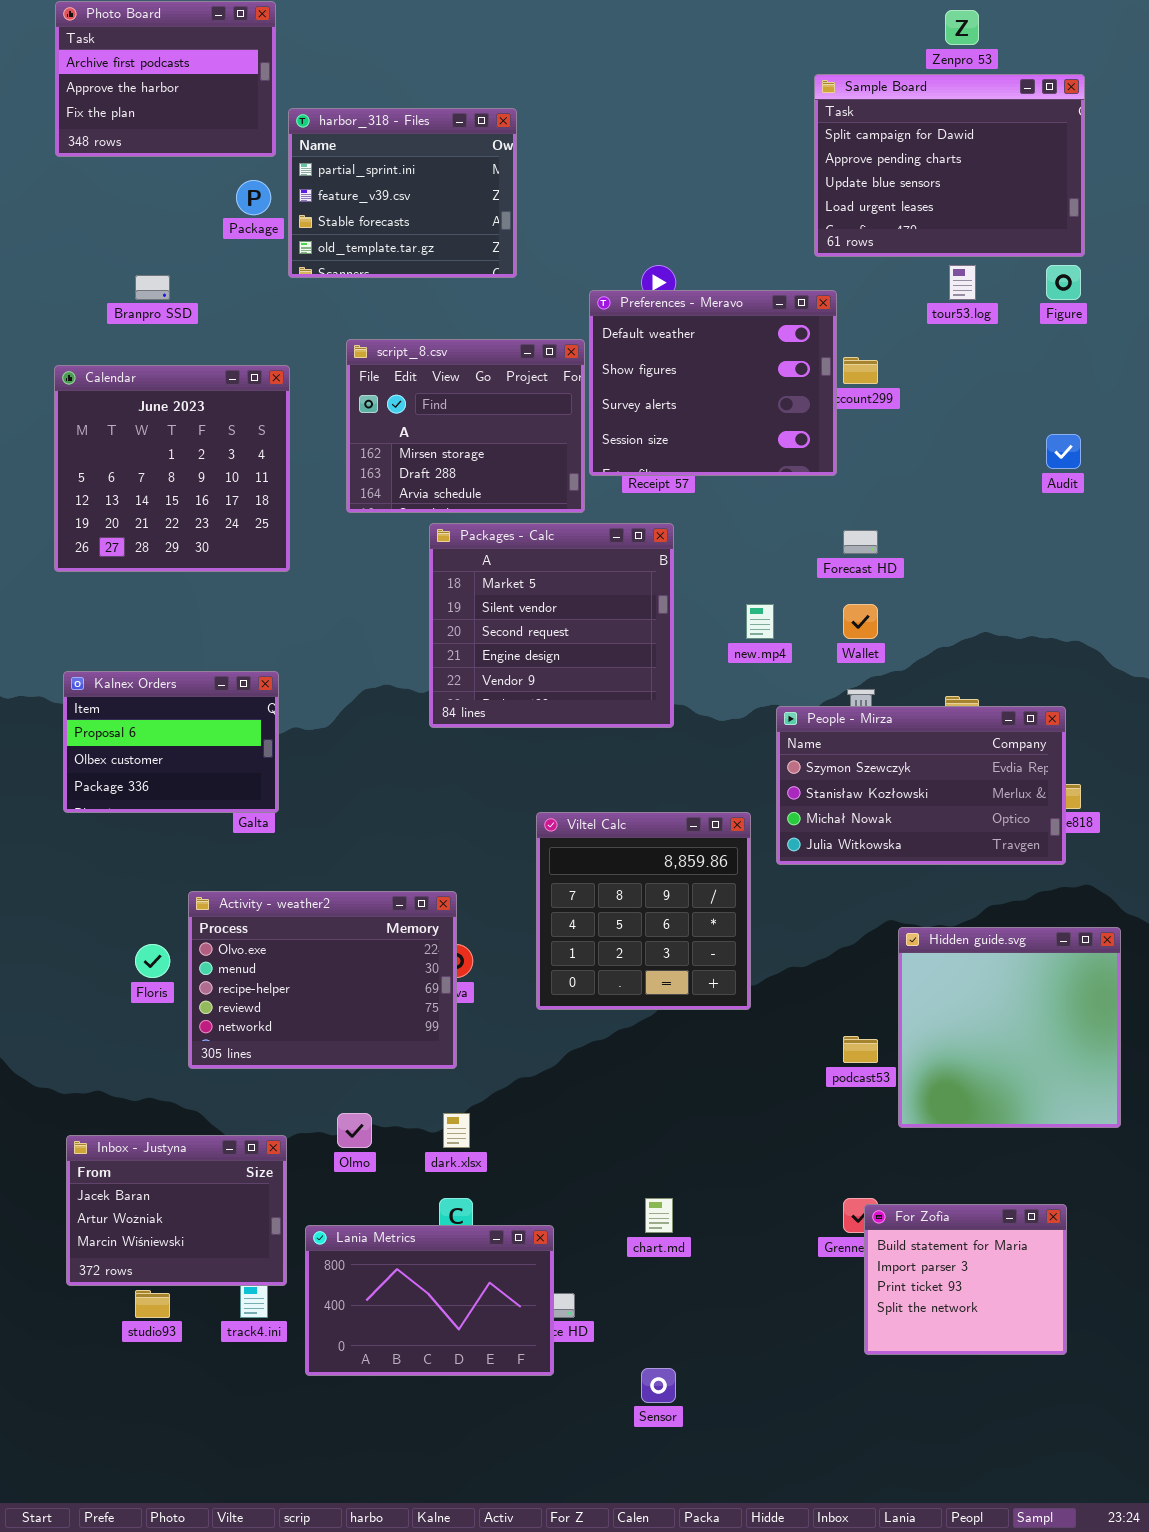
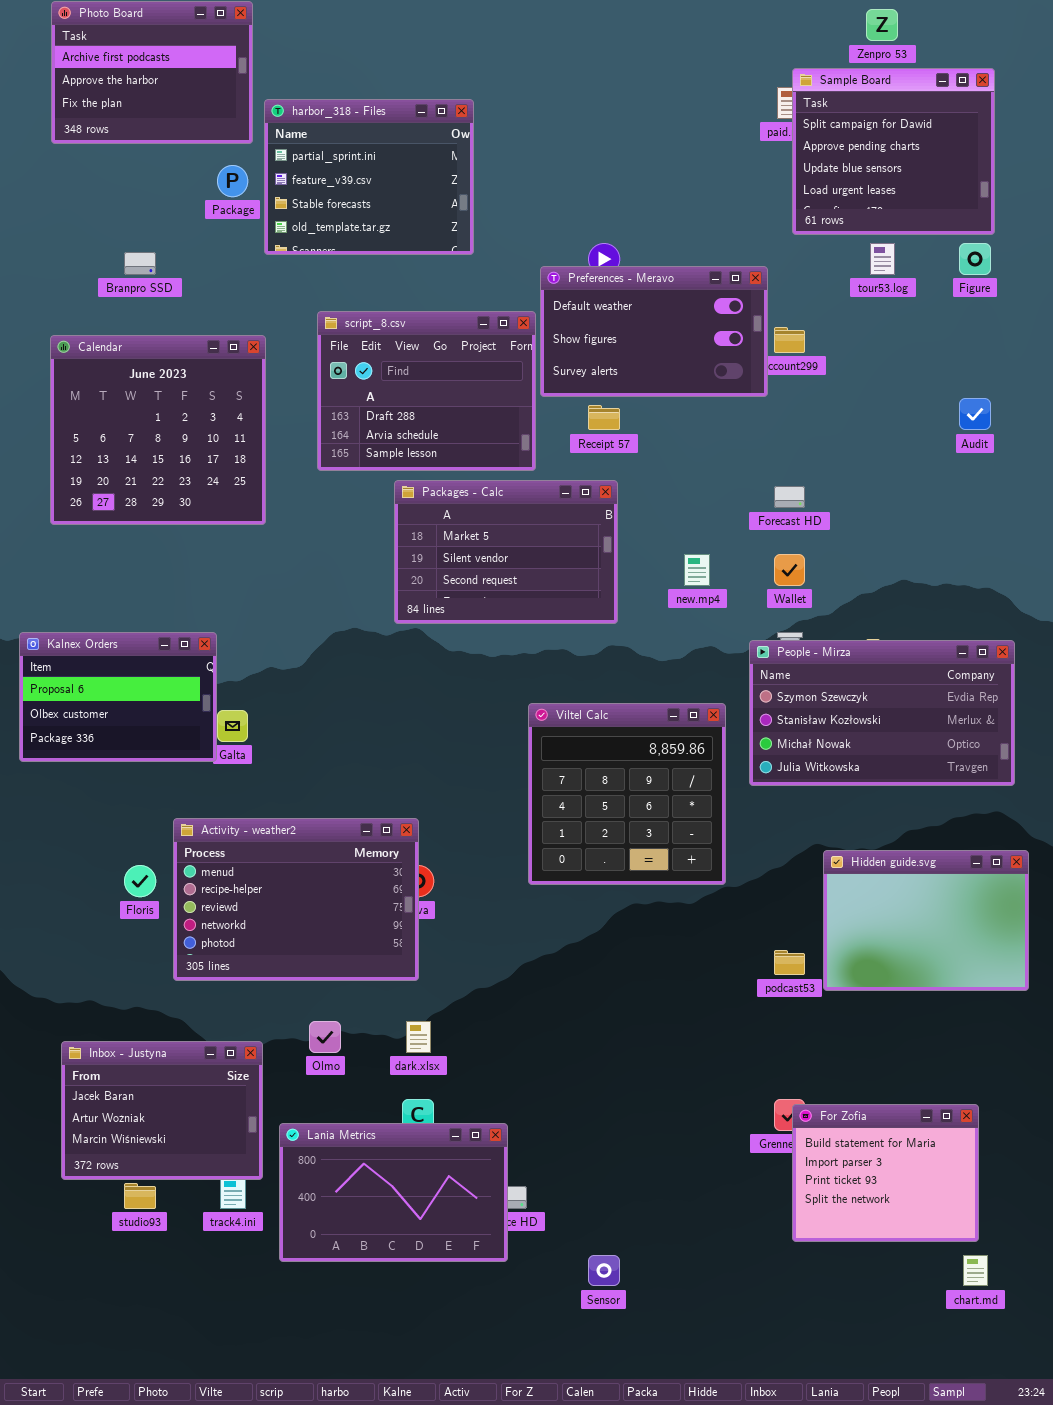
Sample Board: [814,74,1085,257] -> [792,68,995,235], resized
Preferences - Meravo: [589,290,837,476] -> [540,266,768,397], resized
script_8.csv: [346,339,585,513] -> [317,311,536,471], scrolled down 1 row
Packages - Calc: [429,523,674,728] -> [394,480,618,624], resized
Kalnex Orders: [63,671,279,813] -> [19,632,217,762], moved
People - Mirza: [776,706,1066,865] -> [749,640,1015,786], moved
Viltel Calc: [536,812,751,1010] -> [528,703,726,885], moved
Activity - weather2: [188,891,457,1069] -> [173,818,419,981], scrolled down 1 row
Hidden guide.svg: [898,927,1121,1128] -> [823,850,1029,991], resized
chart.md: [645,1198,673,1233] -> [963,1255,988,1286], moved

